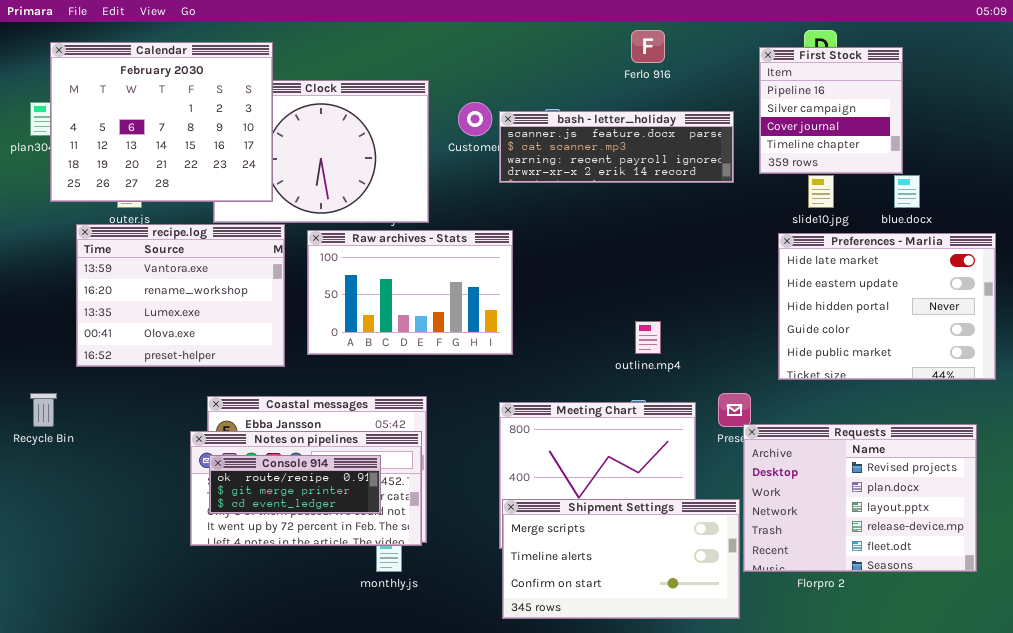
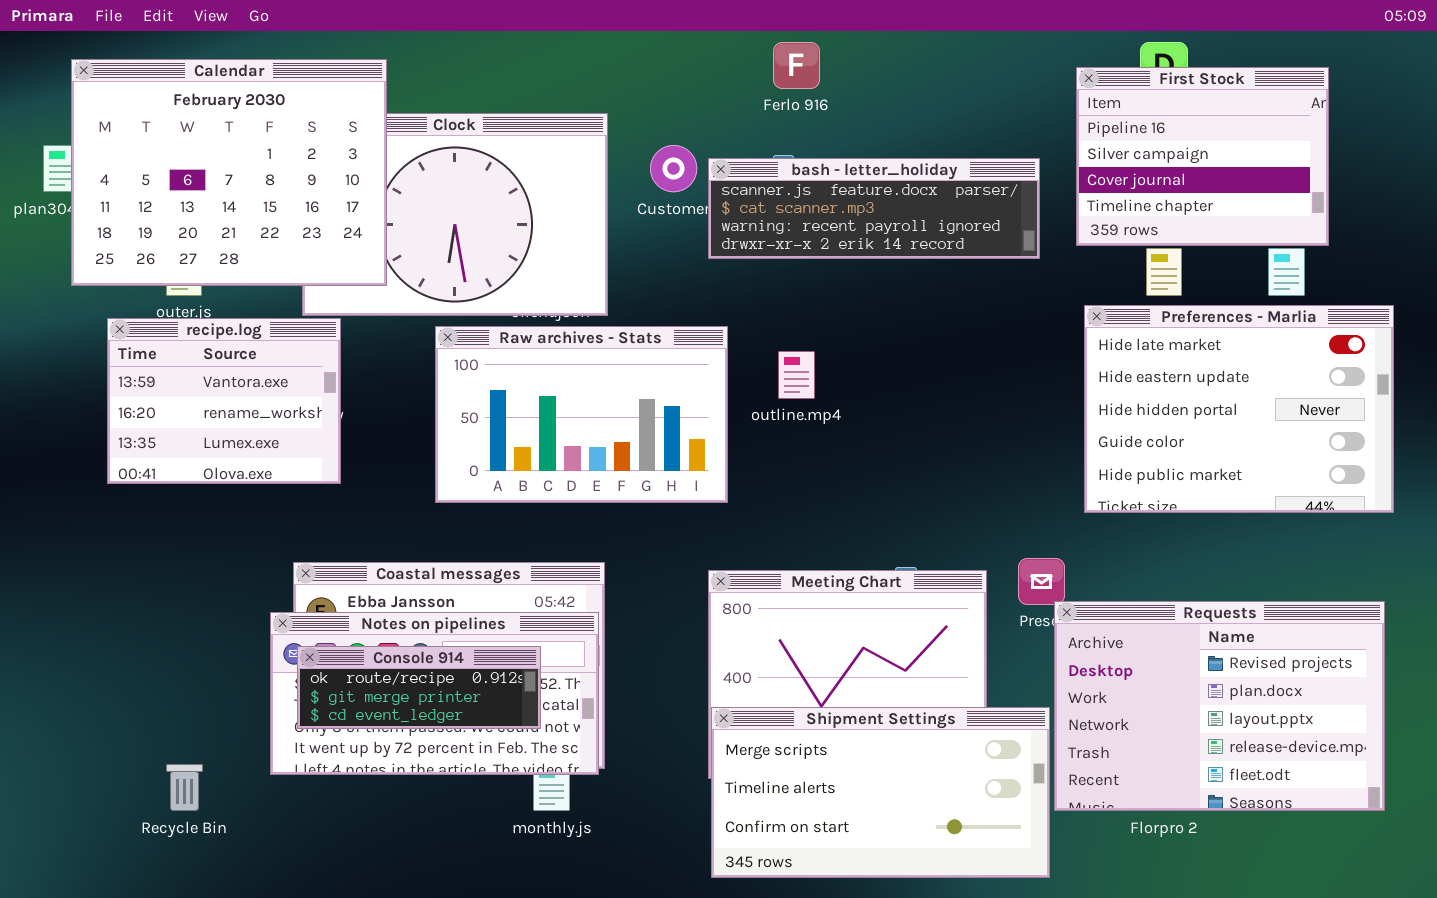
Ferlo 916: [631,30,665,63] -> [773,42,820,89], moved
First Stock: [759,47,903,174] -> [1076,67,1329,246], resized
recipe.log: [76,224,285,367] -> [107,318,341,484], resized
Preferences - Marlia: [778,233,996,380] -> [1084,305,1394,513], moved
outline.mp4: [635,321,661,354] -> [778,351,815,399], moved
Recycle Bin: [30,393,57,427] -> [166,764,203,811], moved

